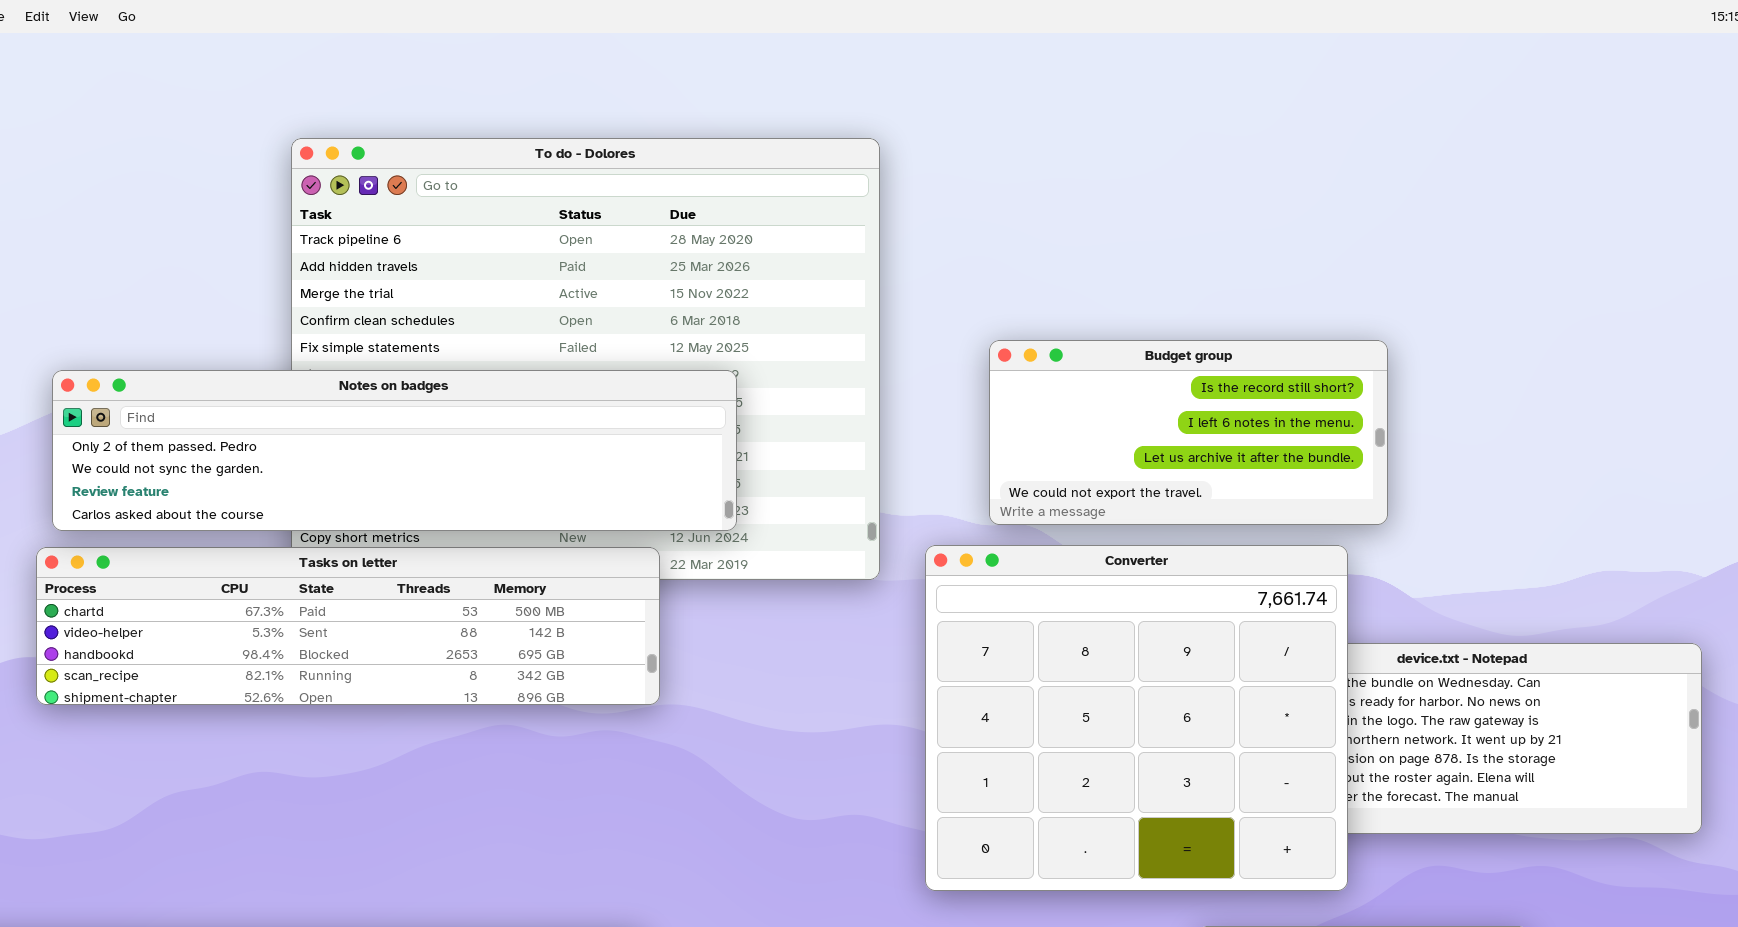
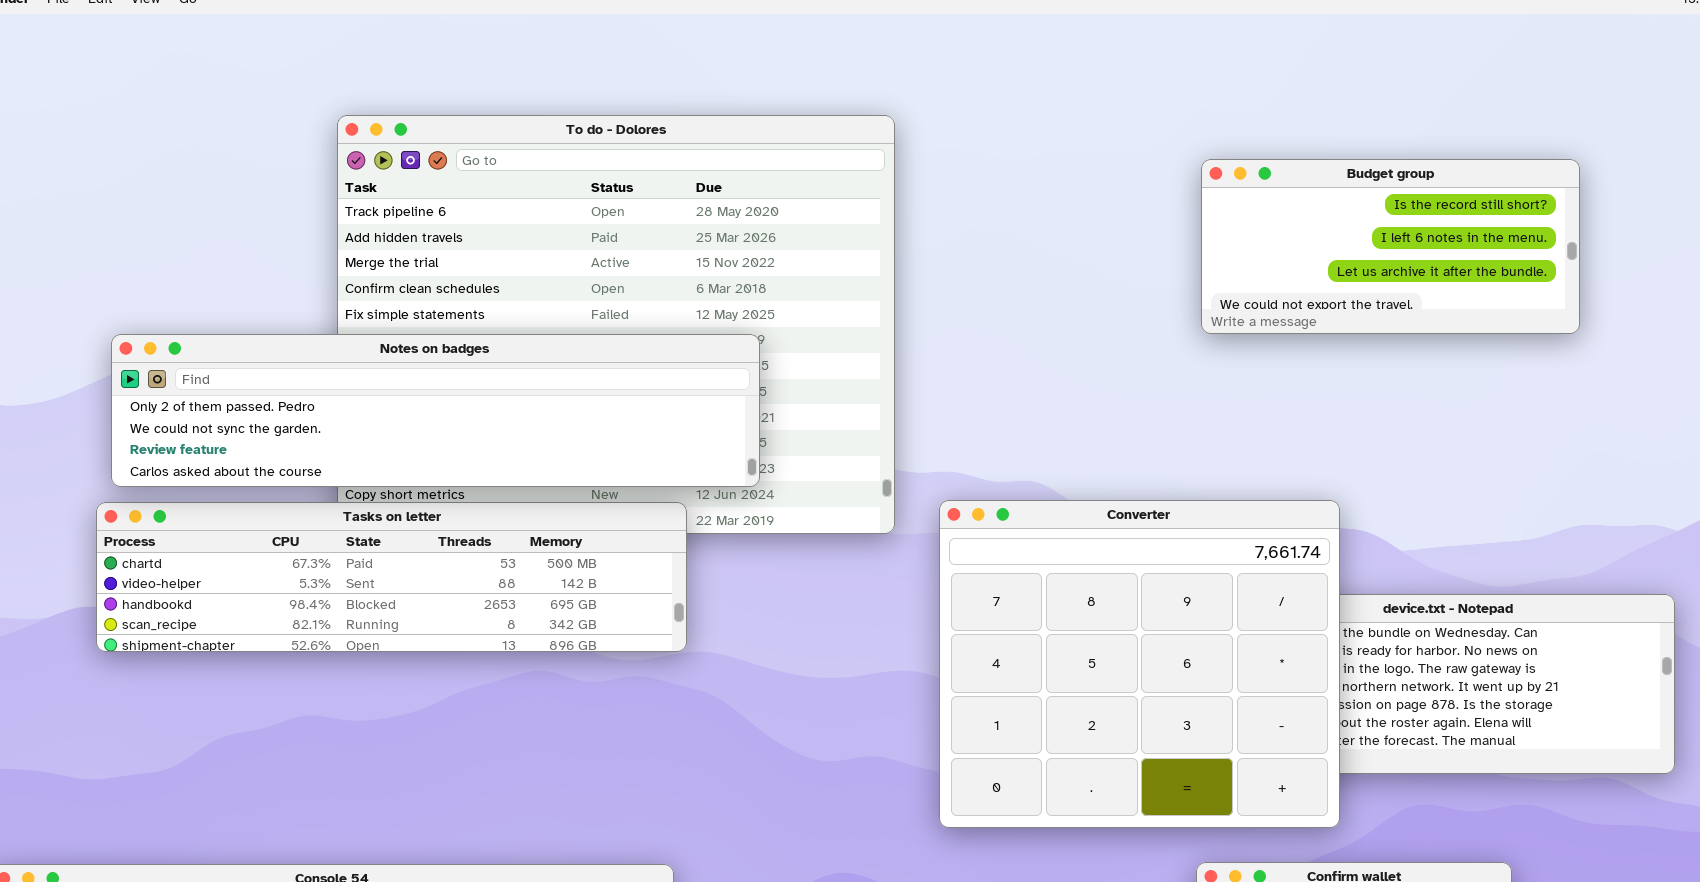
Budget group: [989,340,1388,525] -> [1201,159,1580,334], moved

